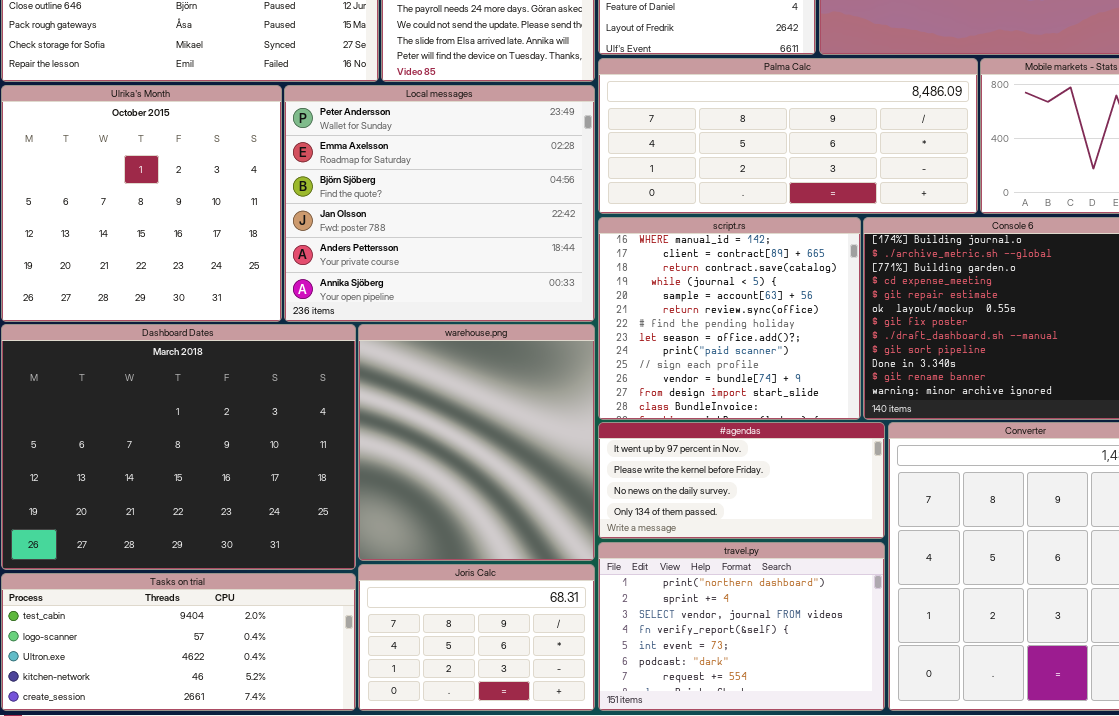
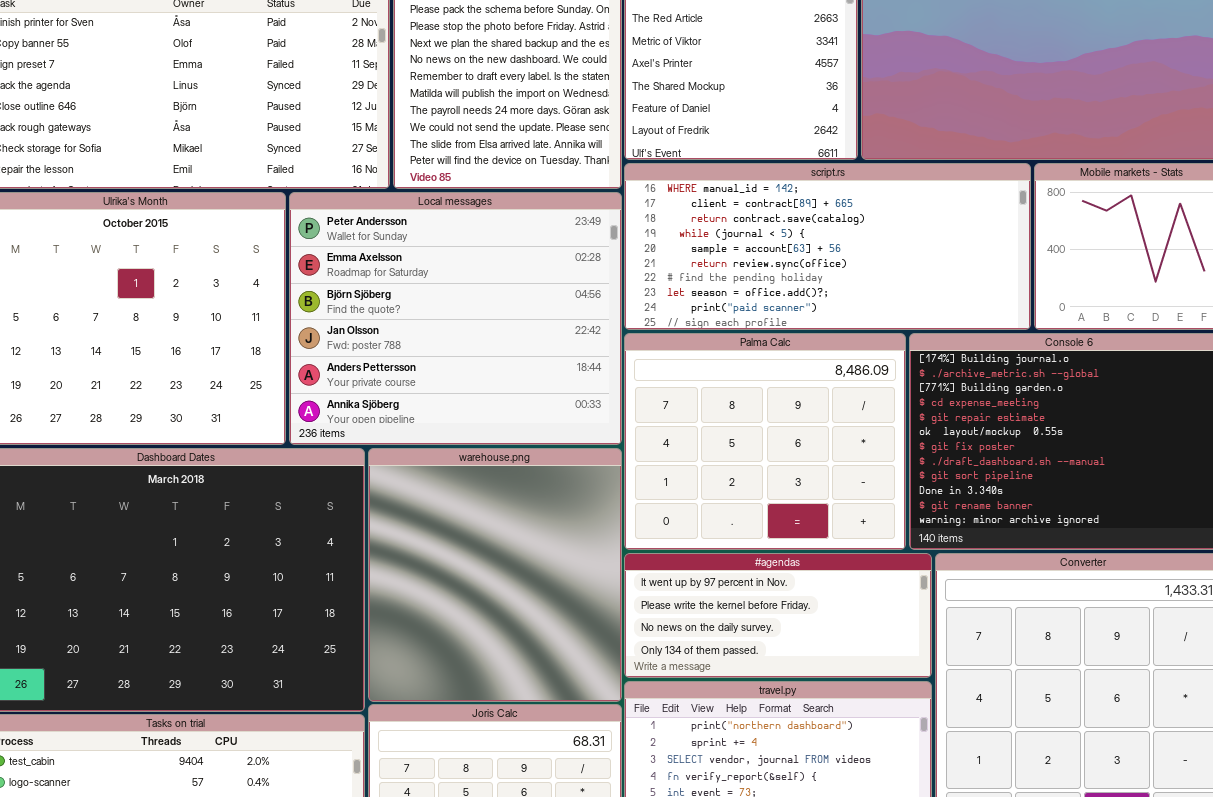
Palma Calc: [598,58,978,214] -> [624,333,906,550], moved, resized
script.rs: [598,217,861,420] -> [624,163,1031,330], moved, resized

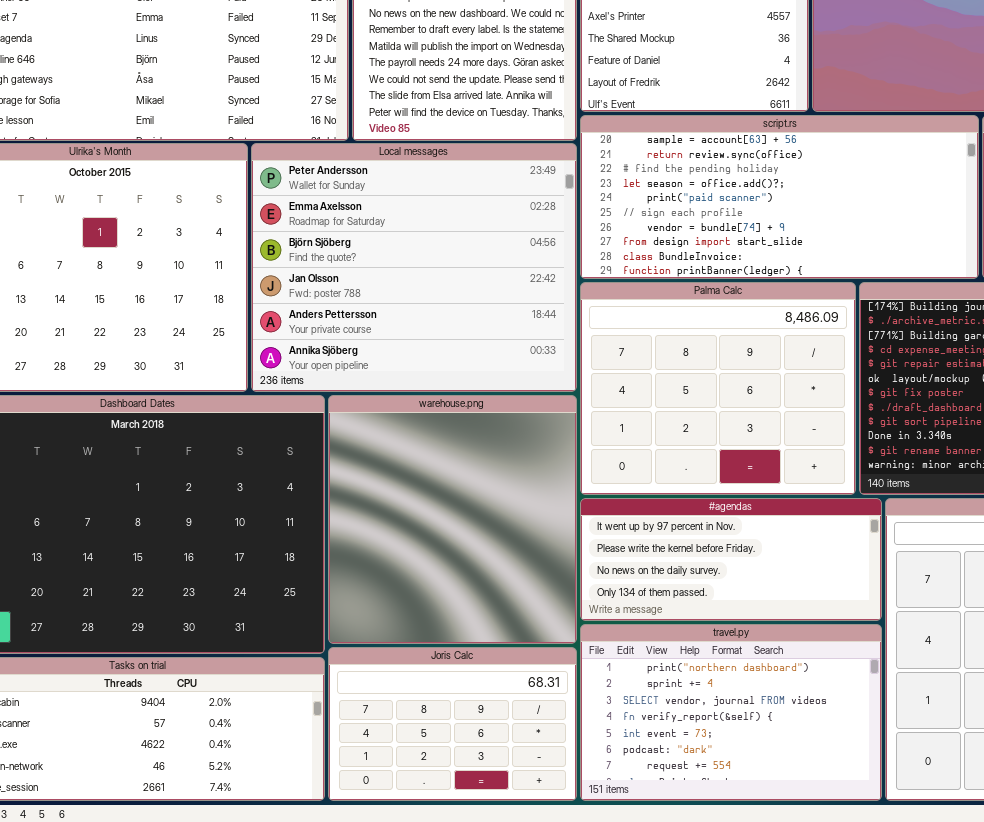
script.rs: [624,163,1031,330] -> [580,115,979,279], scrolled down 4 rows

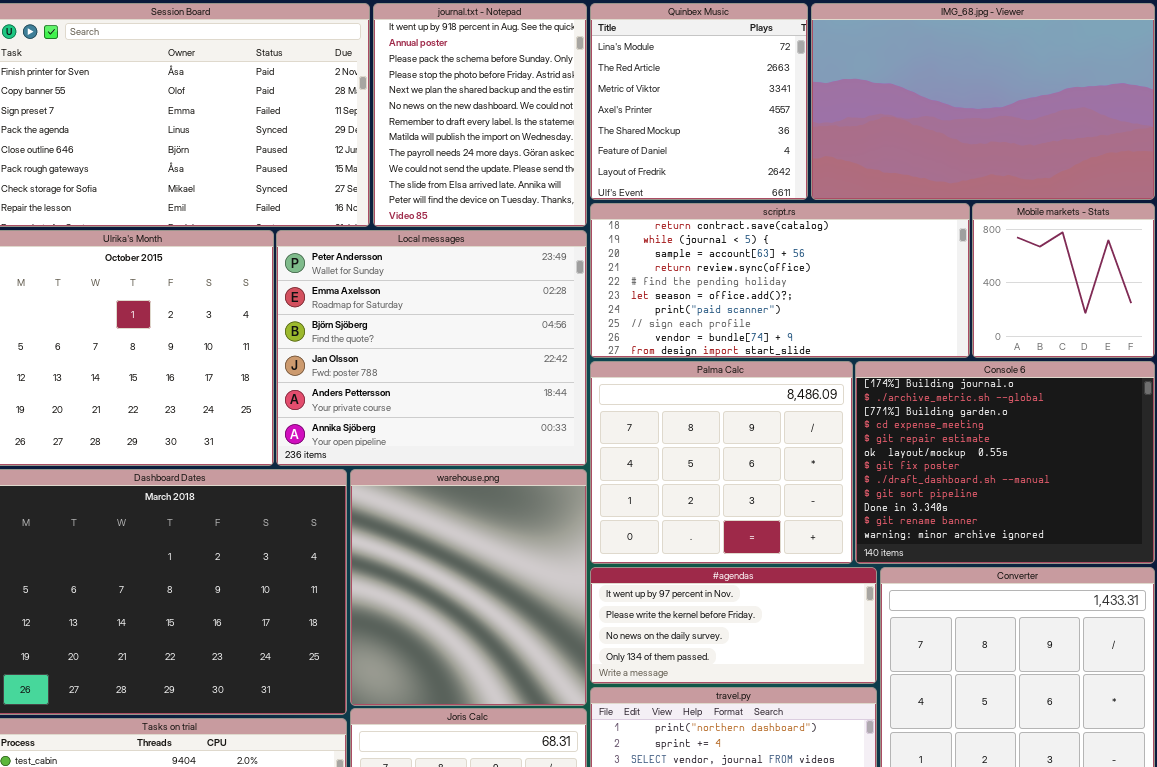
script.rs: [580,115,979,279] -> [590,203,970,358], scrolled up 2 rows

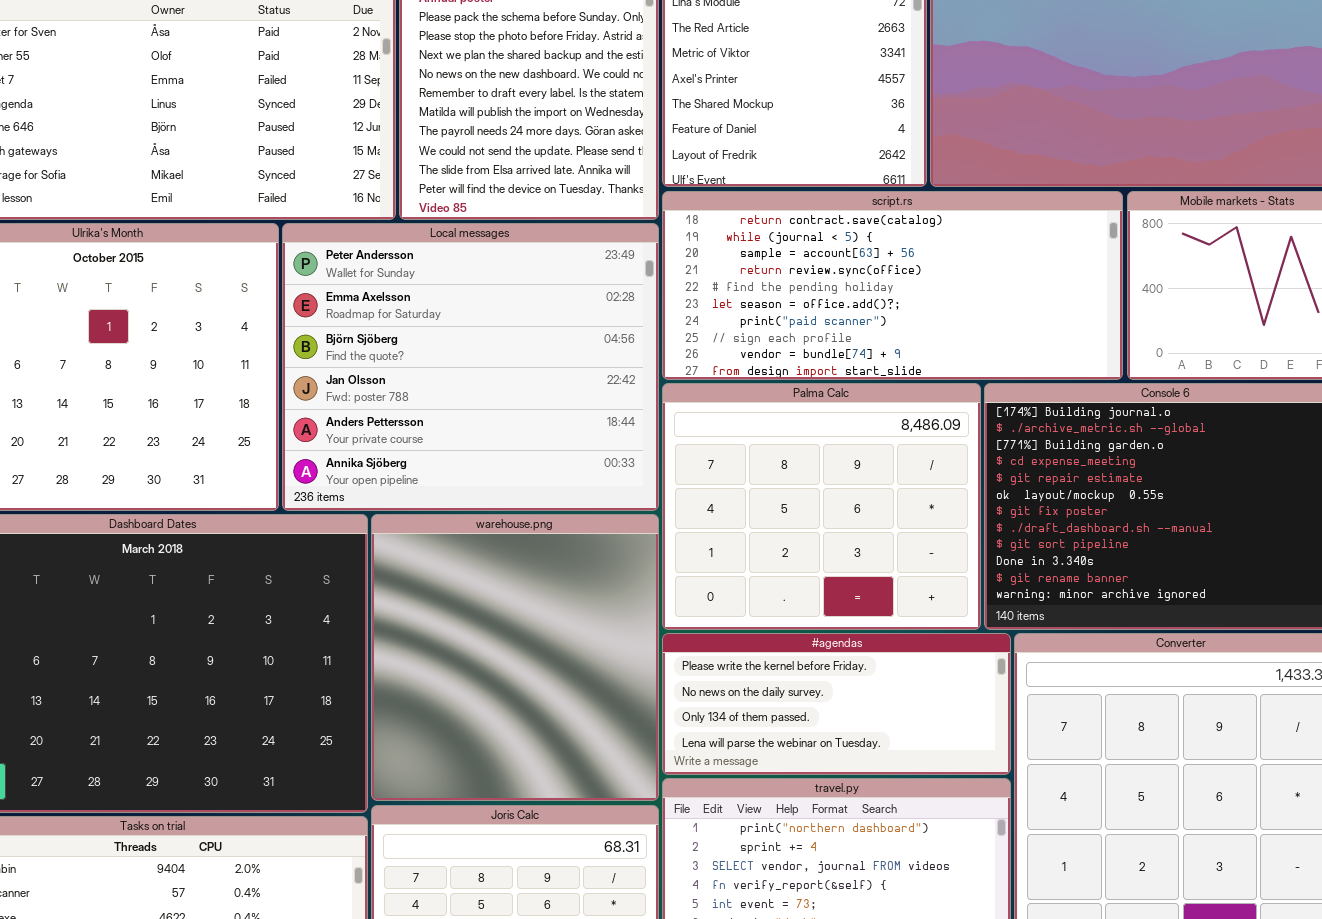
#agendas: [590,567,877,684] -> [662,633,1011,775], scrolled down 1 row

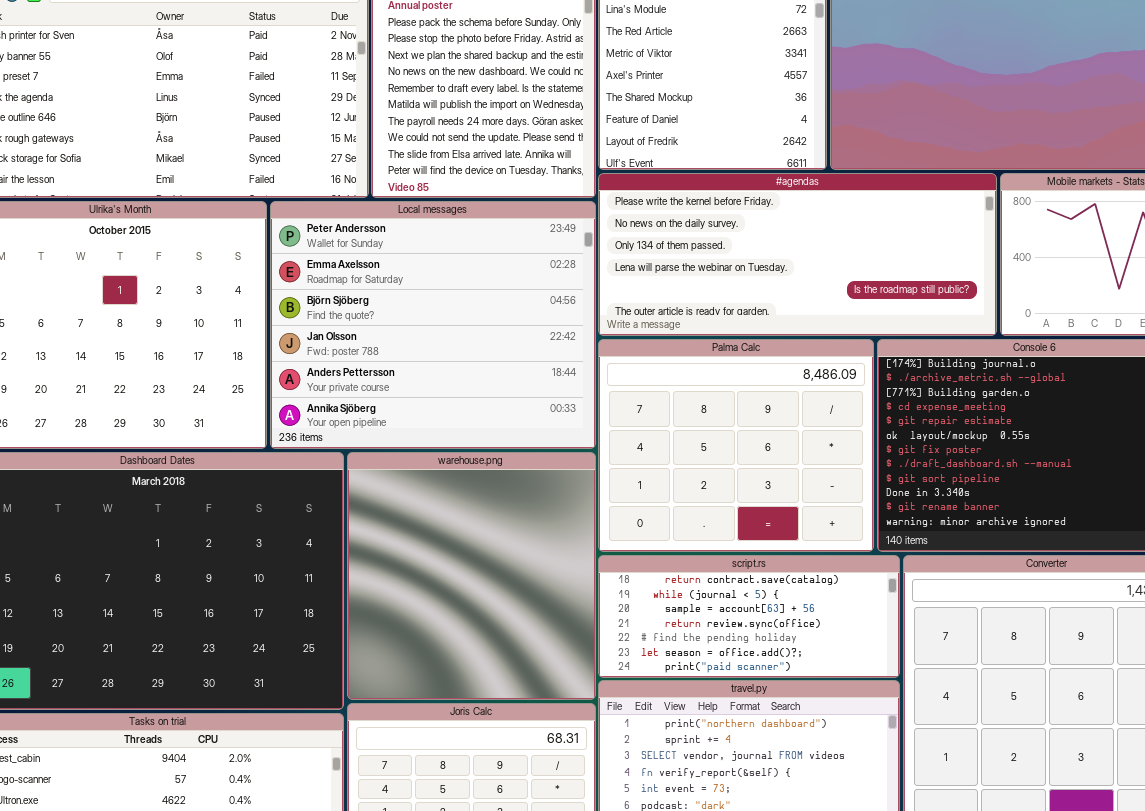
script.rs: [662,191,1123,380] -> [598,555,900,678], moved, resized
#agendas: [662,633,1011,775] -> [598,173,997,336], moved, resized

